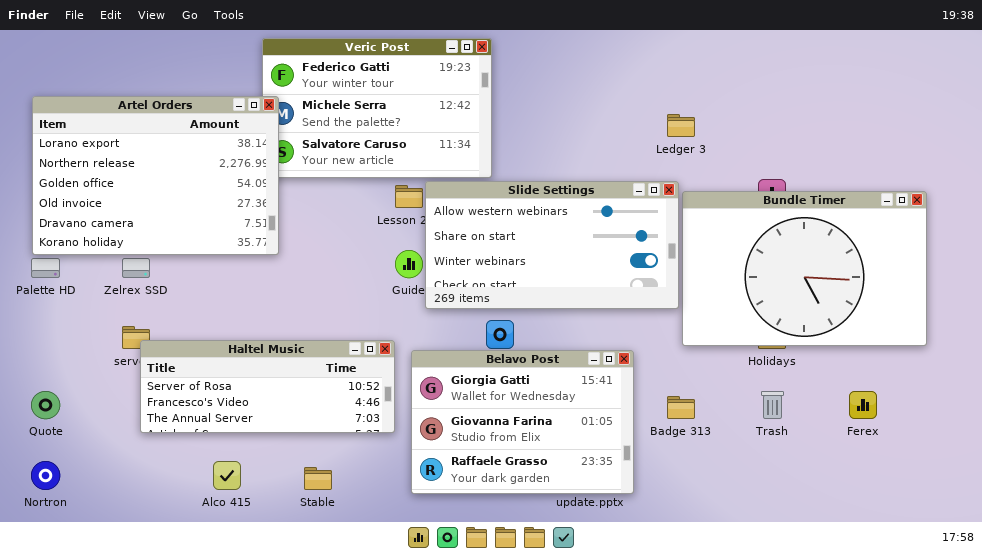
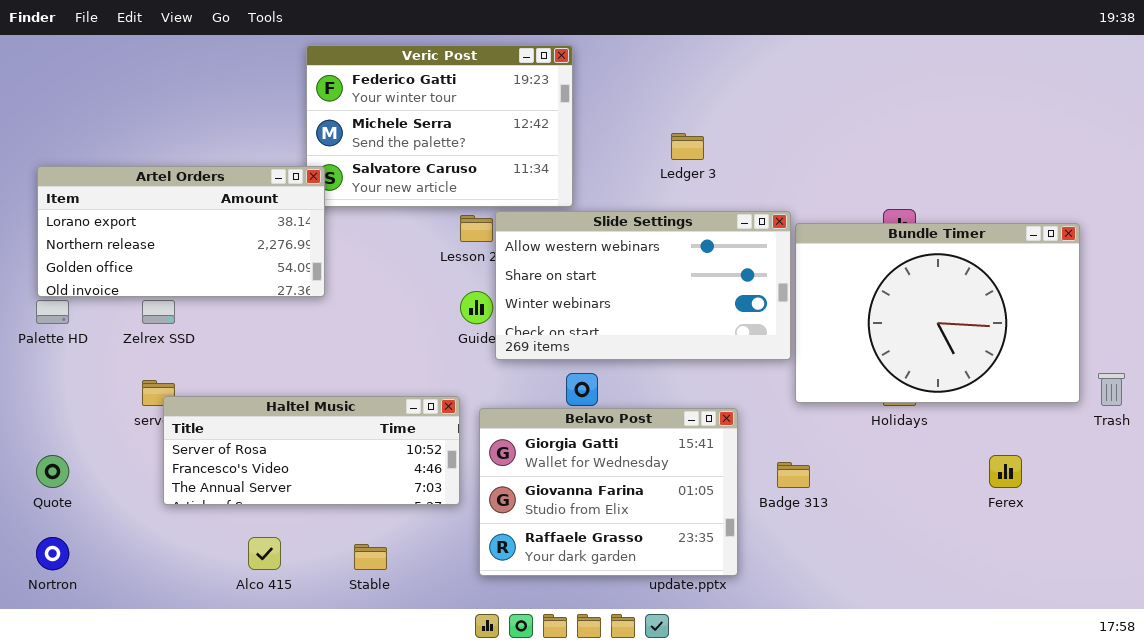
Artel Orders: [32,96,279,255] -> [37,166,325,297], resized
Ledger 3: [667,114,695,137] -> [671,133,704,160], moved
Trash: [761,391,784,419] -> [1098,373,1125,406], moved

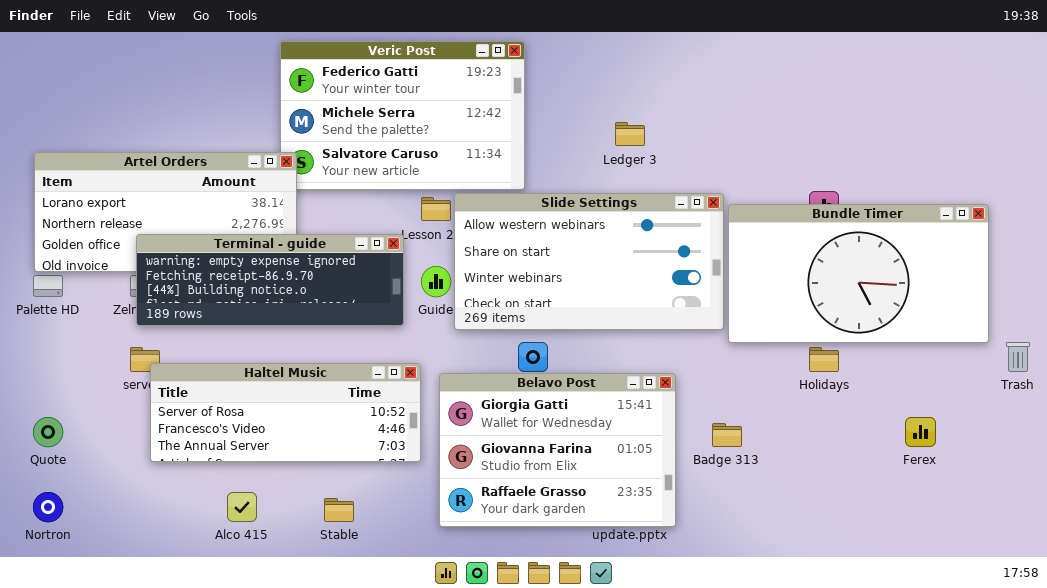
Bundle Timer: [795,223,1080,403] -> [728,204,989,343], resized
Terminal - guide: none -> [136,234,404,326], opened

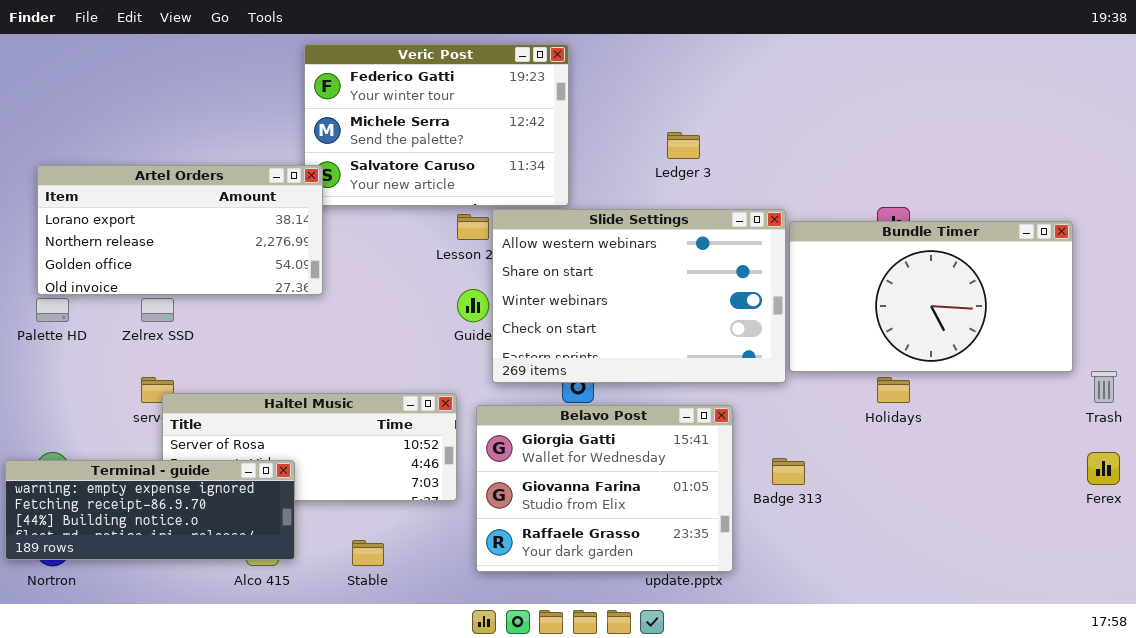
Slide Settings: [454,193,724,330] -> [492,209,786,383], resized
Terminal - guide: [136,234,404,326] -> [5,460,295,560], moved
Ferex: [905,417,936,447] -> [1087,452,1120,485], moved

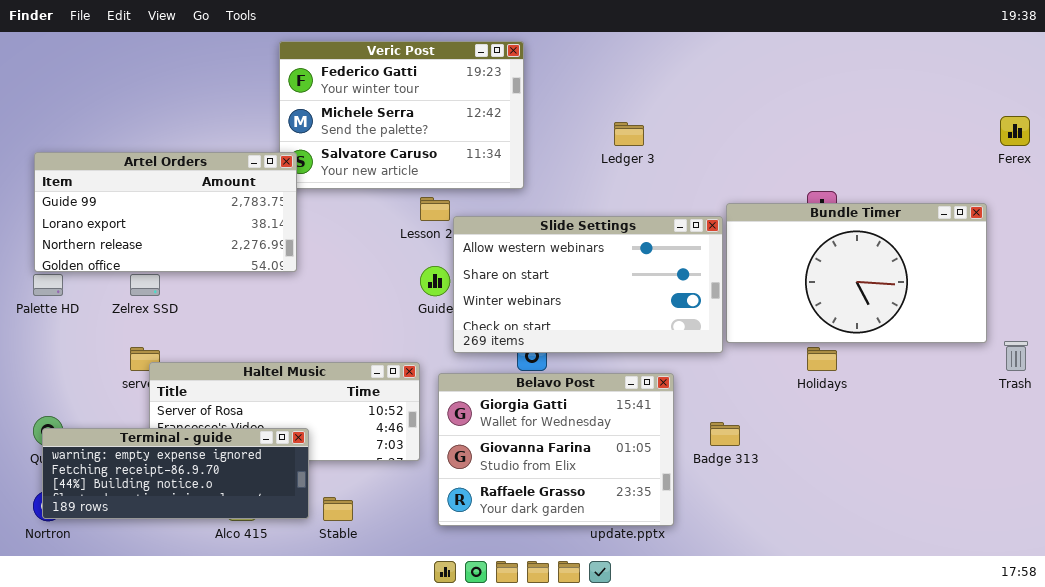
Artel Orders: [37,165,323,295] -> [34,152,297,272], scrolled up 1 row
Slide Settings: [492,209,786,383] -> [453,216,723,353], resized
Ferex: [1087,452,1120,485] -> [1000,116,1030,146], moved
Terminal - guide: [5,460,295,560] -> [42,428,309,519], moved

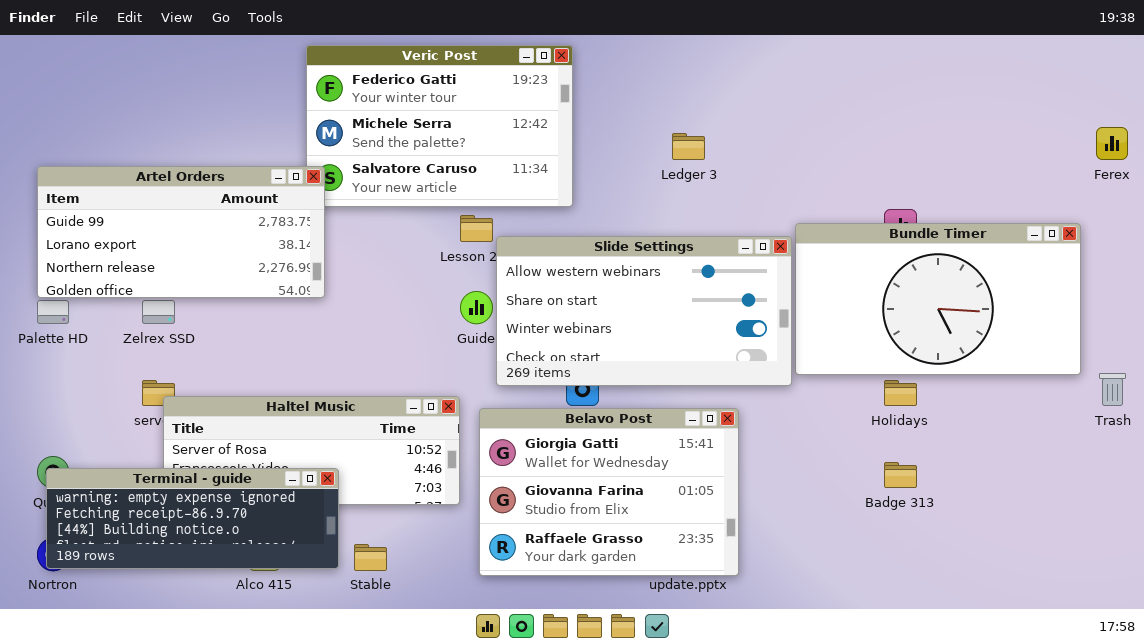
Badge 313: [710,422,740,446] -> [884,462,917,488], moved

